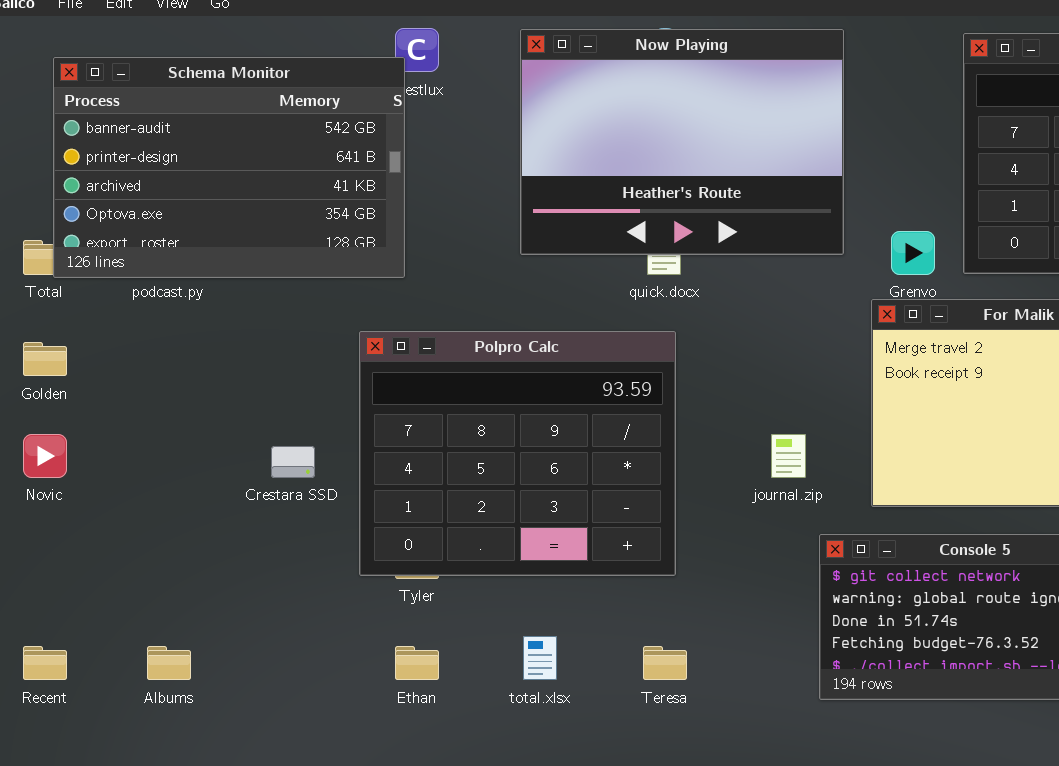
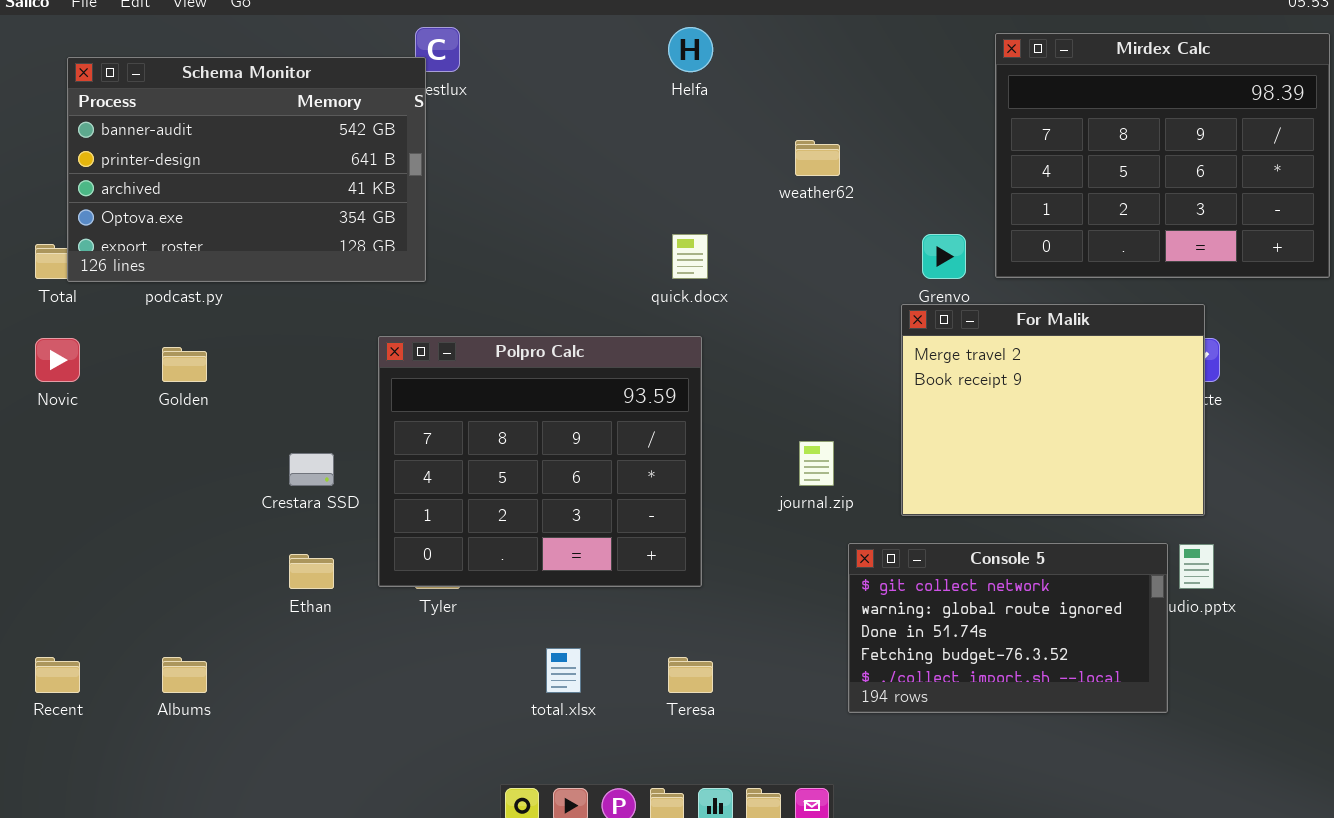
Now Playing: [520,29,844,255] -> none, closed
Golden: [23,342,67,376] -> [162,347,207,382], moved
Novic: [23,434,67,478] -> [35,338,80,382], moved
Ethan: [395,646,439,680] -> [289,554,334,589], moved

